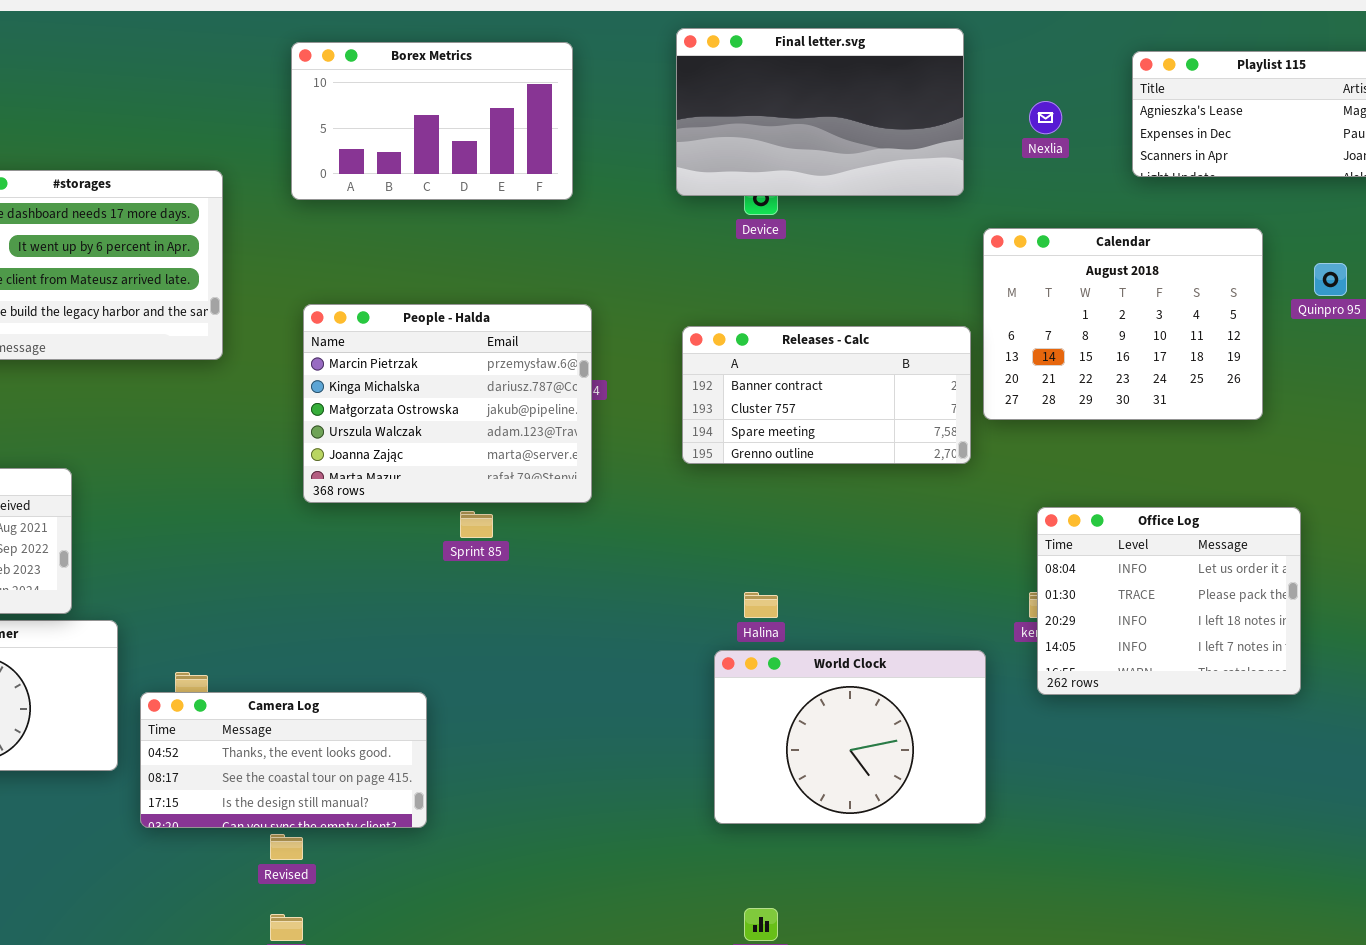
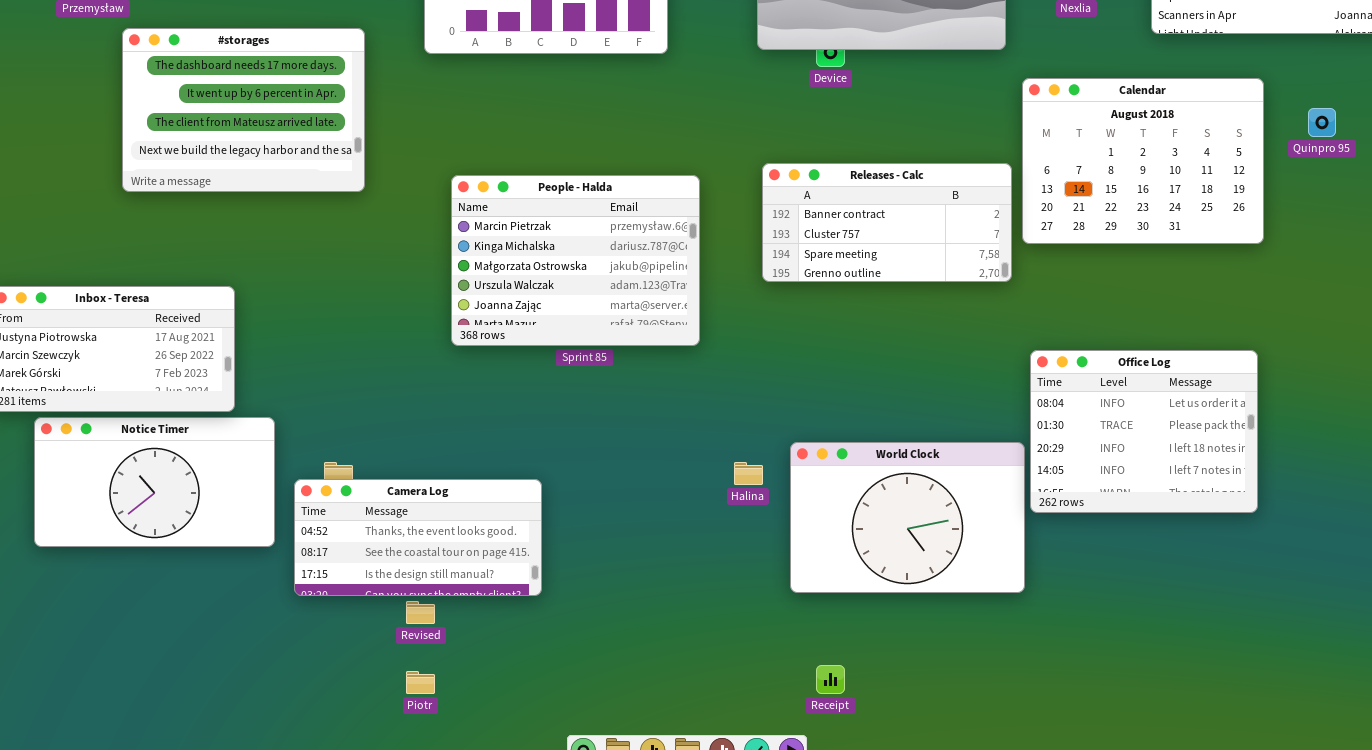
People - Halda: [303,304,592,503] -> [451,175,700,346], moved
Office Log: [1037,507,1301,695] -> [1030,350,1258,513], moved
Halina: [744,592,778,618] -> [734,462,763,485], moved

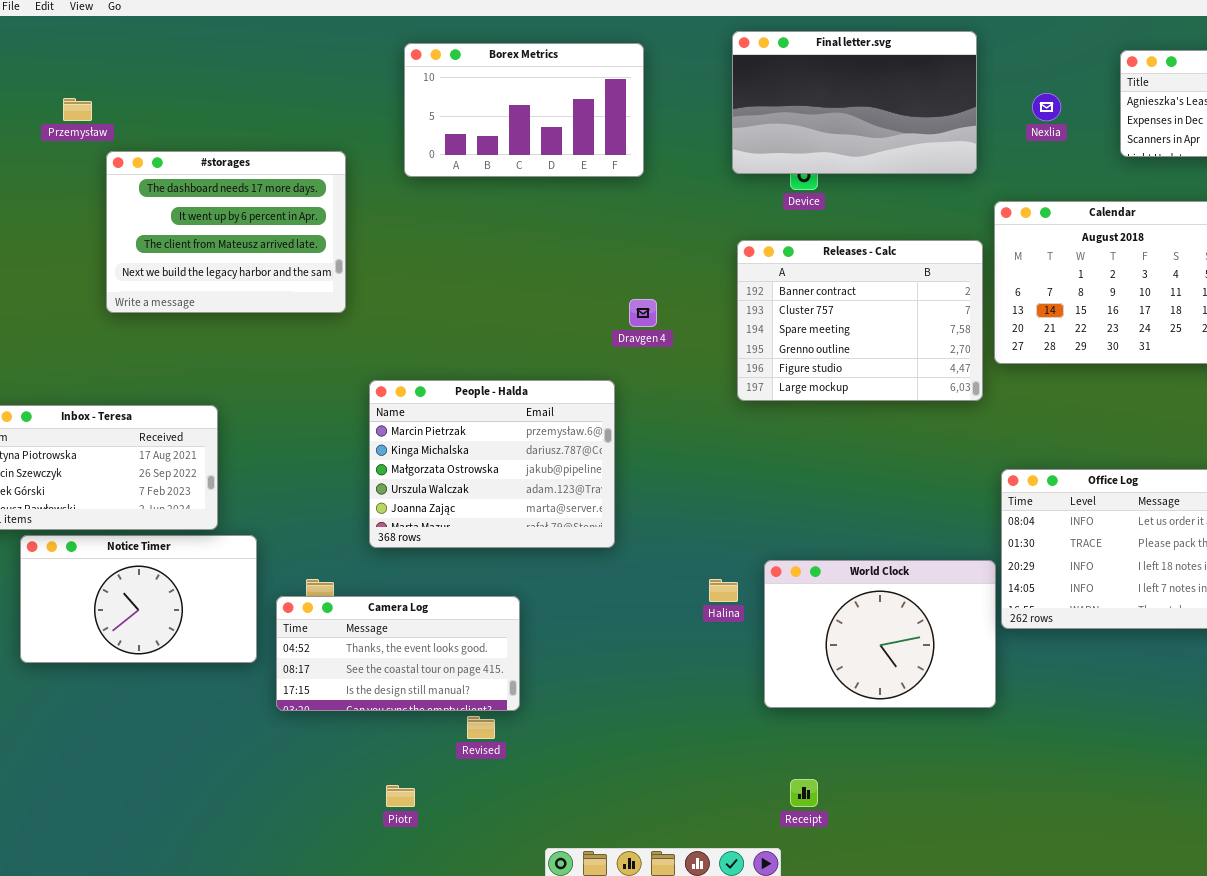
Releases - Calc: [762,163,1012,282] -> [737,240,983,401], resized
People - Halda: [451,175,700,346] -> [369,380,615,548], moved
Revised: [406,601,435,624] -> [467,716,495,739], moved

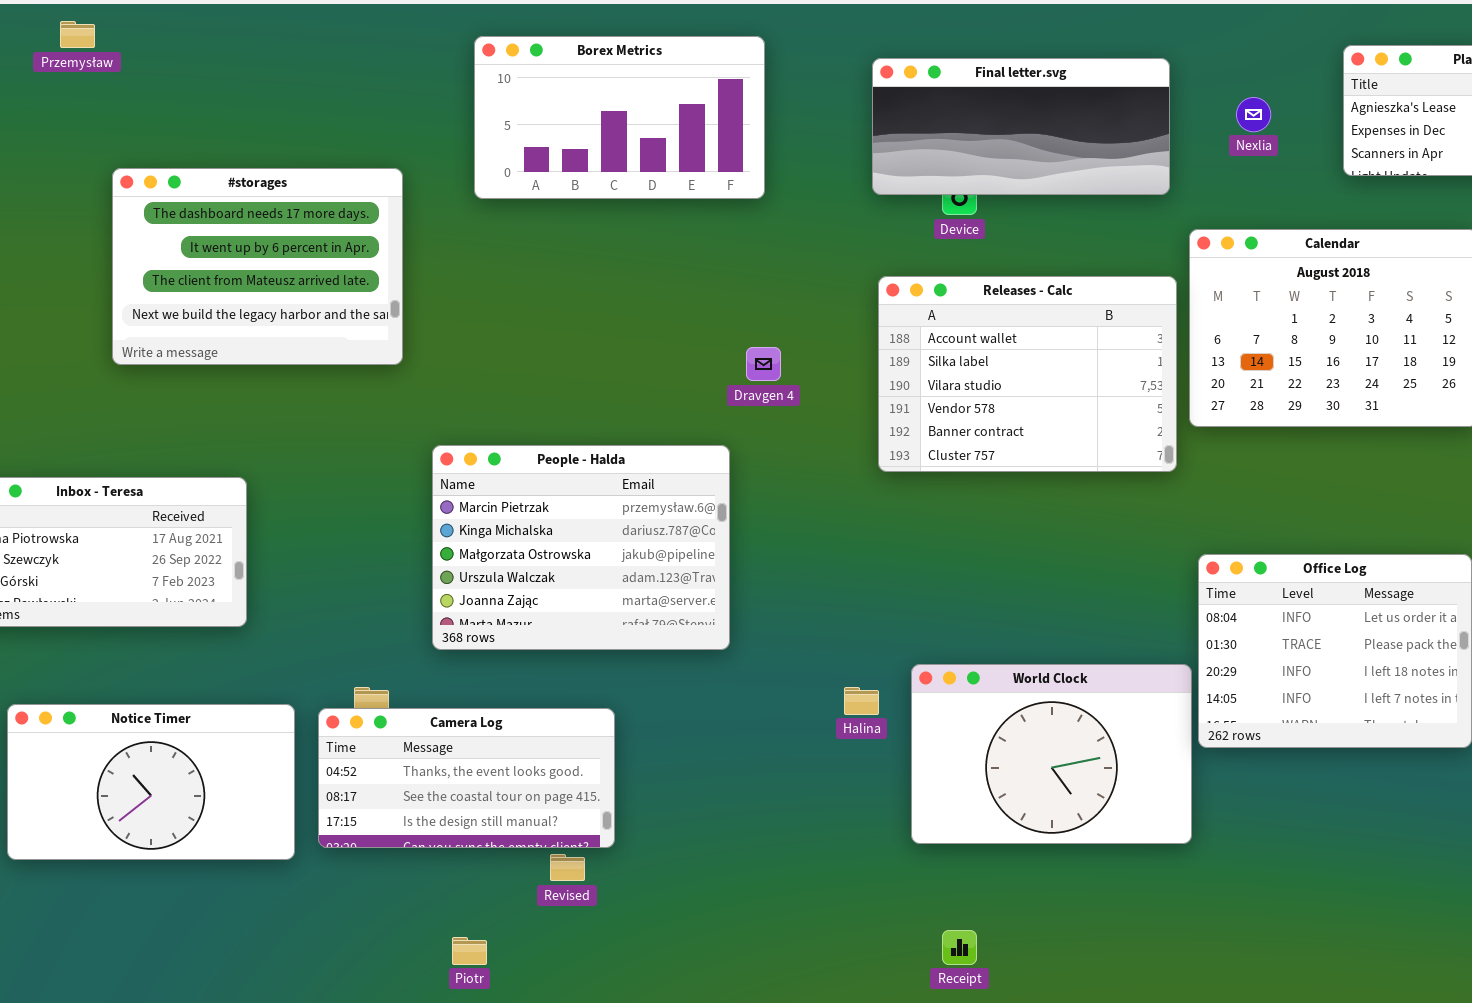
Final letter.svg: [732,31,977,174] -> [872,58,1170,195], resized
Przemysław: [63,98,92,121] -> [60,21,95,48], moved
Releases - Calc: [737,240,983,401] -> [878,276,1177,472], scrolled up 4 rows
Notice Timer: [20,535,257,663] -> [7,704,295,860], moved

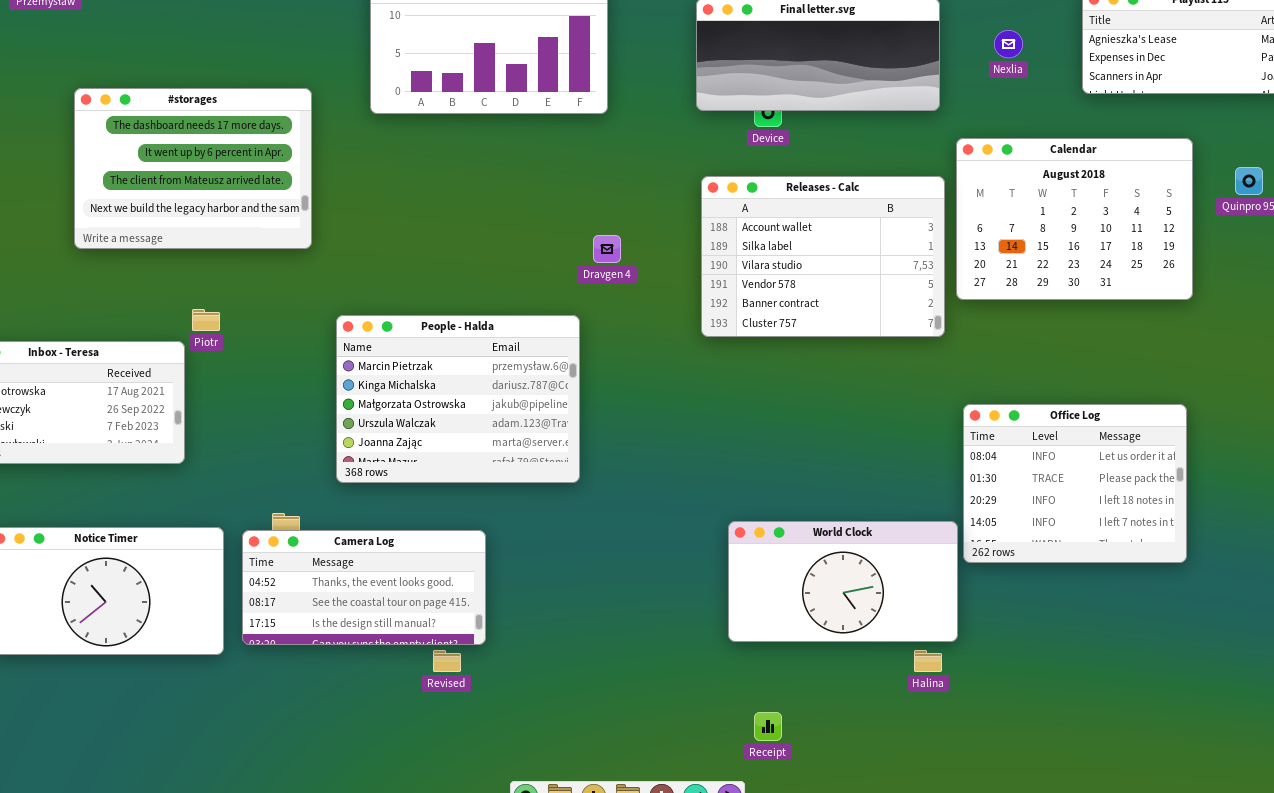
World Clock: [911,664,1192,844] -> [728,521,958,642], resized
Halina: [844,687,879,715] -> [914,650,942,672], moved
Piotr: [452,937,487,965] -> [192,309,220,331], moved

